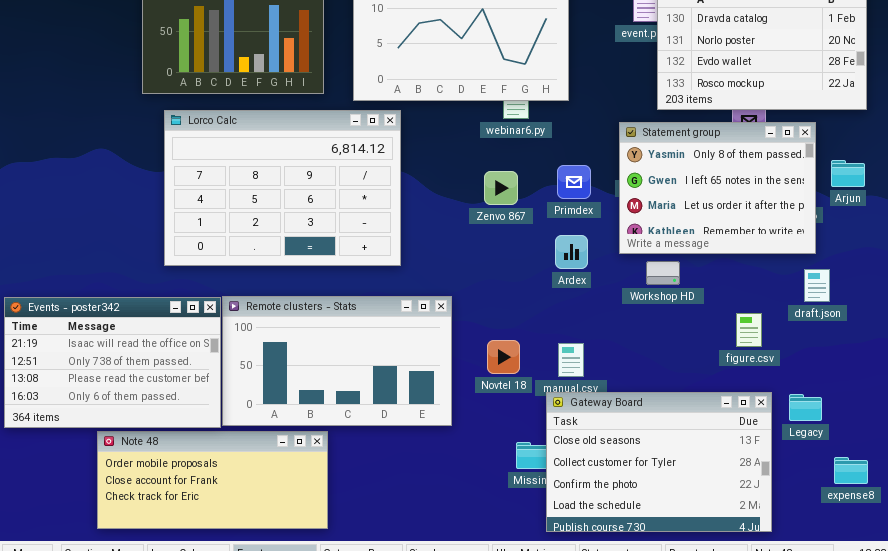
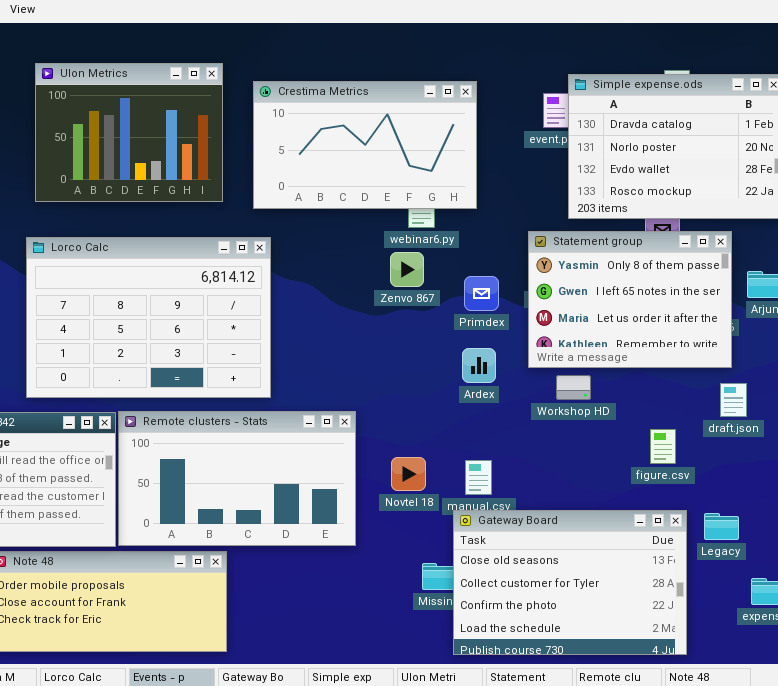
Lorco Calc: [164,110,401,266] -> [26,237,271,398], moved
Zenvo 867: [484,171,518,205] -> [390,252,424,287], moved

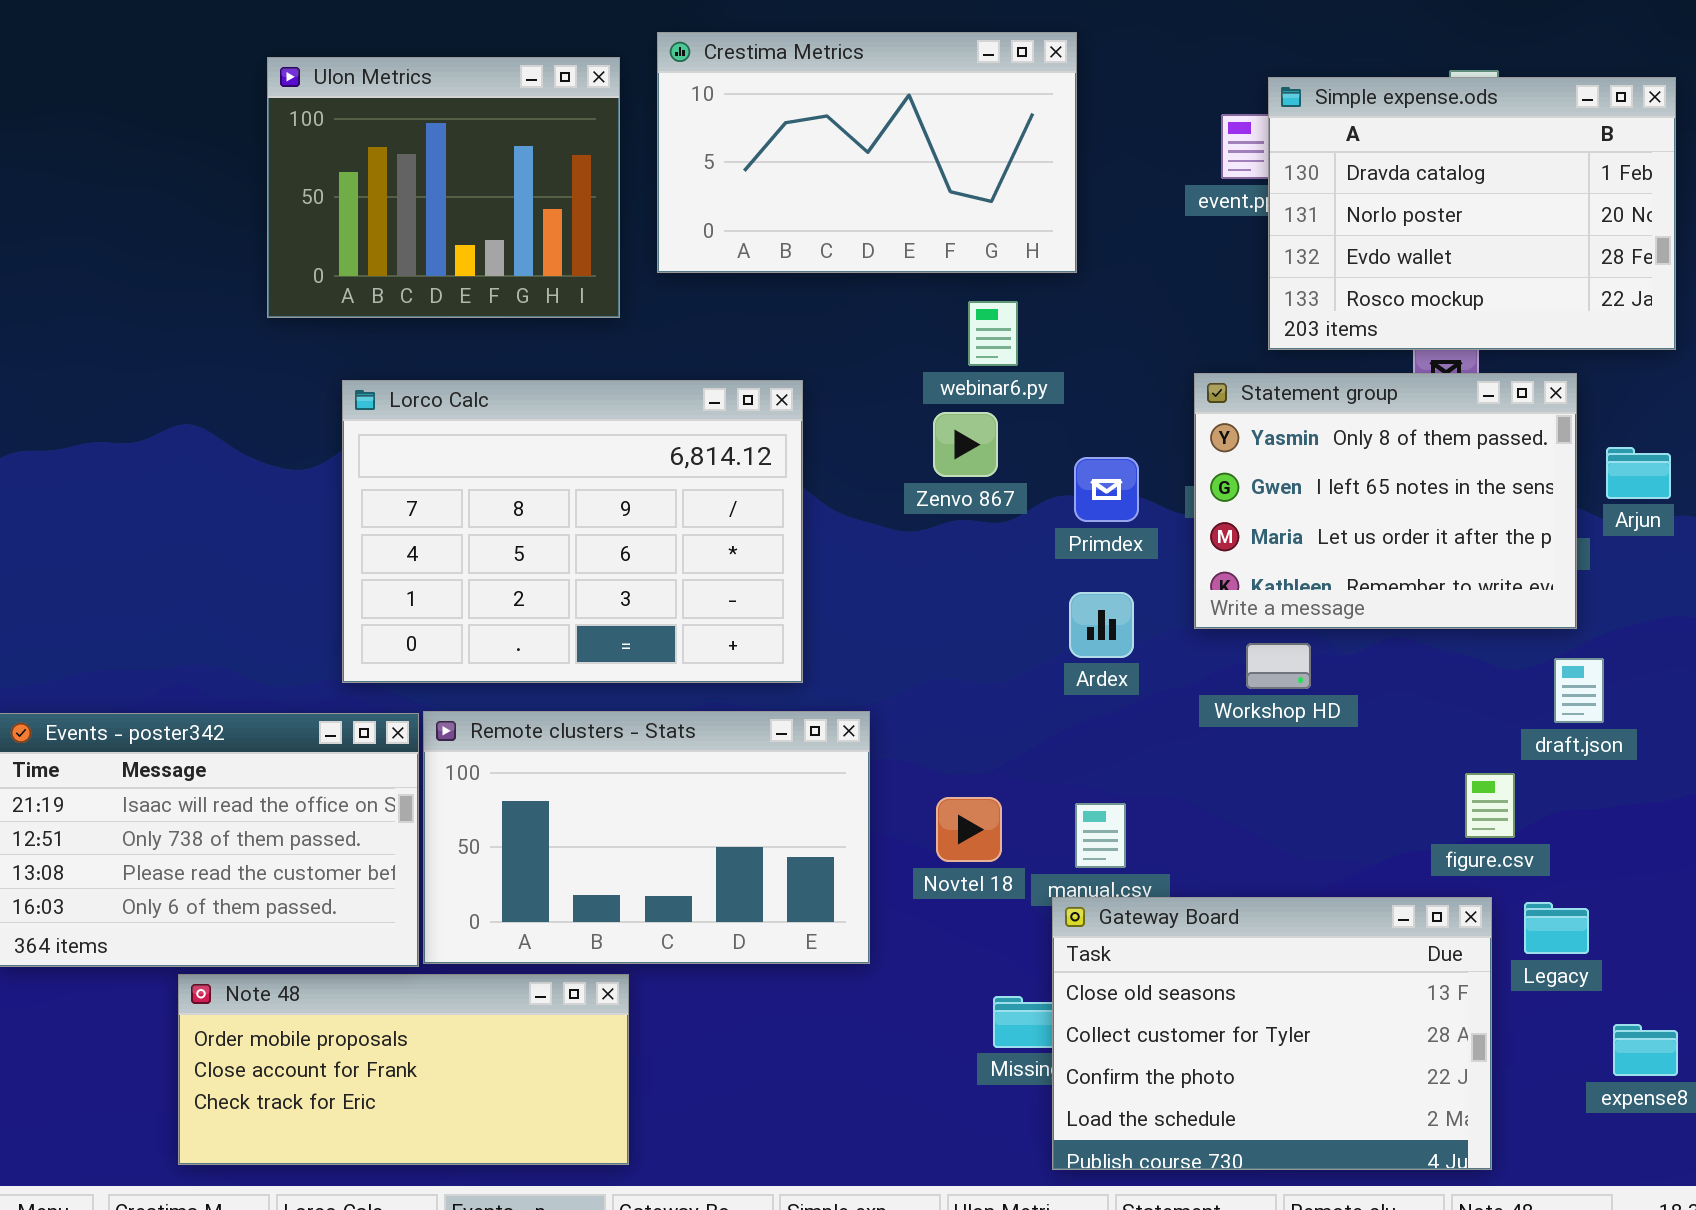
Crestima Metrics: [253,81,477,209] -> [657,32,1077,273], moved
Lorco Calc: [26,237,271,398] -> [342,380,803,683], moved
figure.csv: [650,429,676,464] -> [1465,773,1515,838], moved

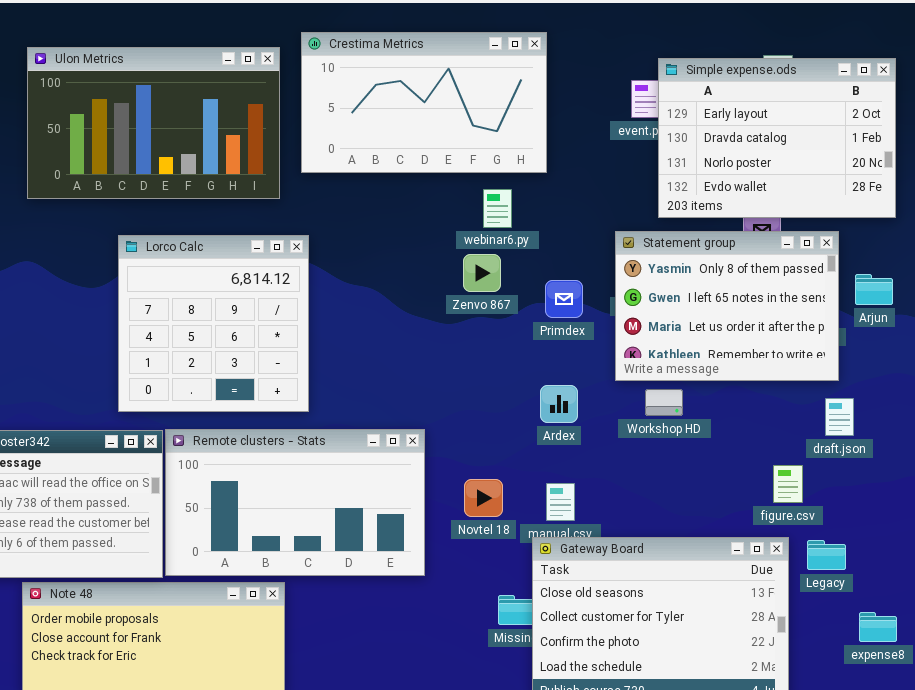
Ulon Metrics: [267,57,620,318] -> [27,47,280,199], resized
Simple expense.ods: [1268,77,1676,350] -> [658,58,896,218], scrolled up 1 row
Lorco Calc: [342,380,803,683] -> [118,235,309,412], resized
Ardex: [1069,592,1134,658] -> [540,385,578,423], moved

